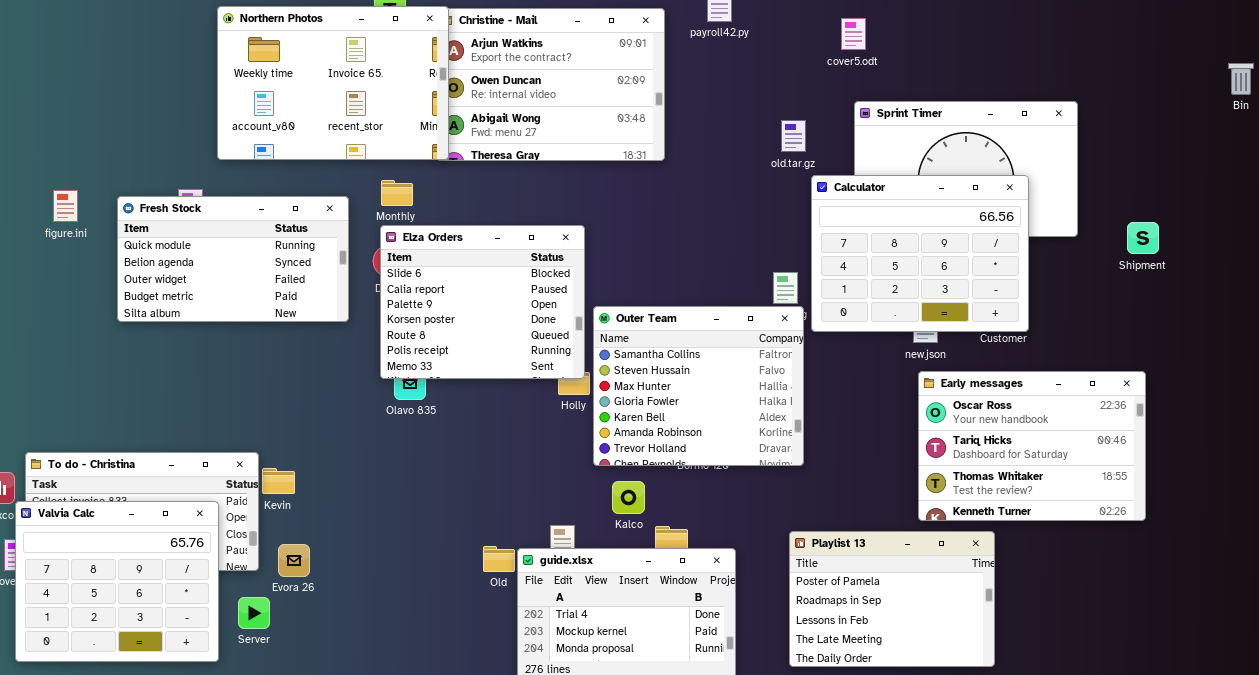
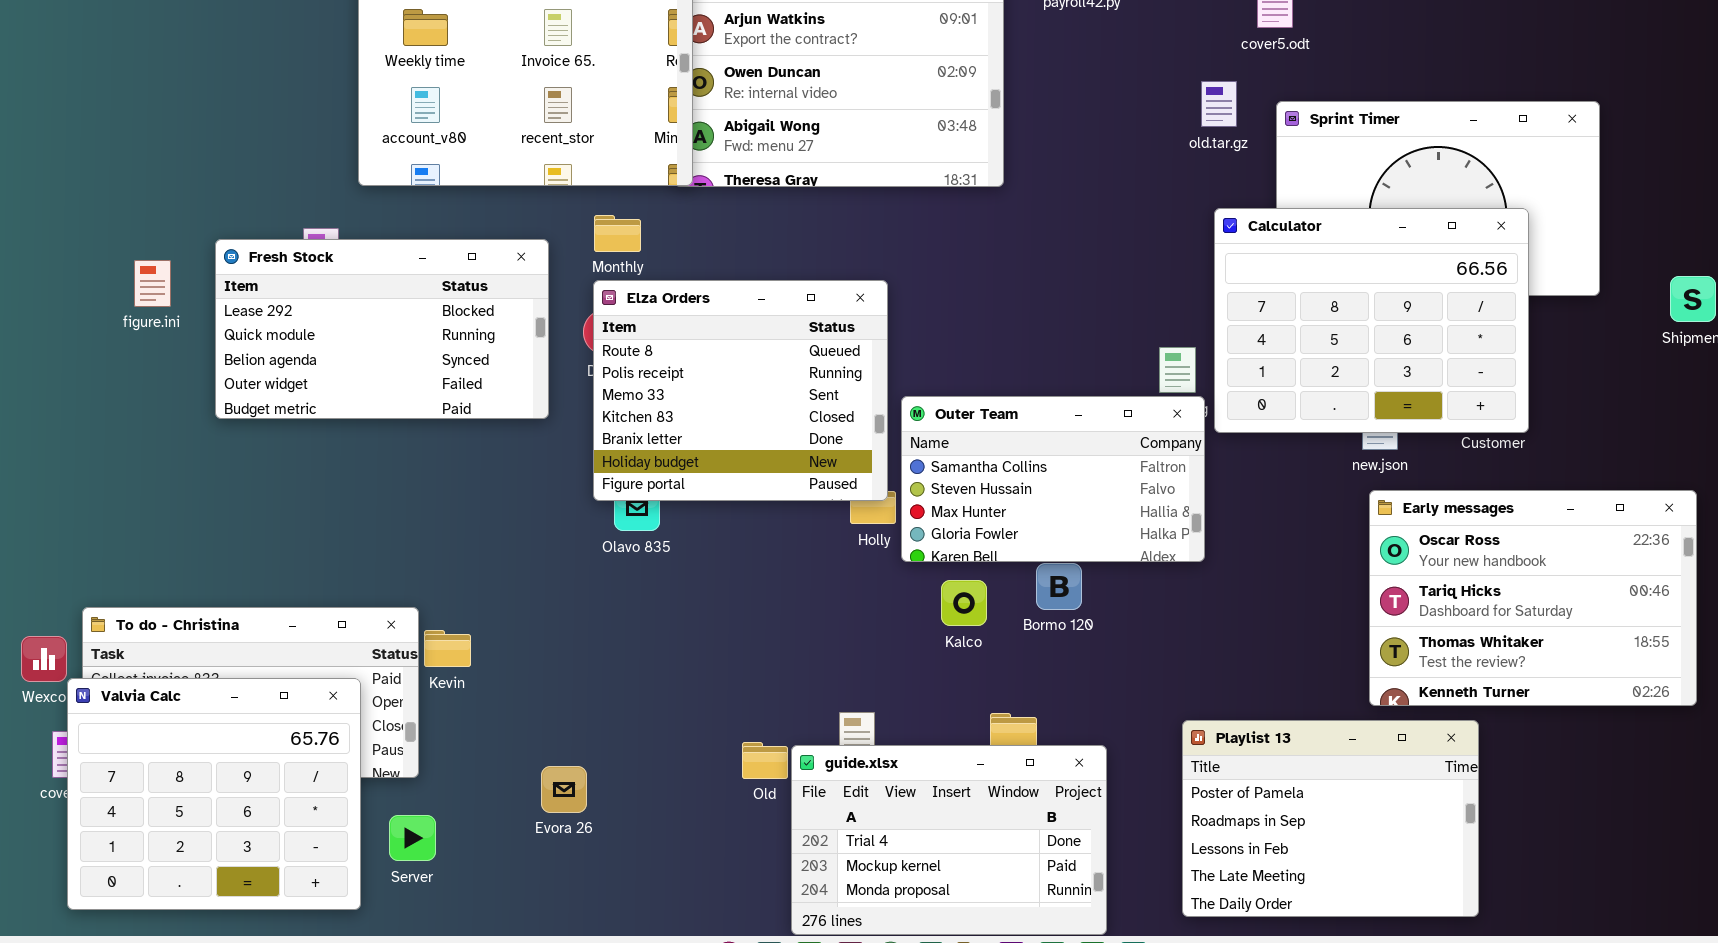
old.tar.gz: [781,120,806,152] -> [1201,81,1237,127], moved
figure.ini: [53,190,78,222] -> [134,260,171,307], moved
Fresh Stock: [117,196,349,322] -> [215,239,549,419], scrolled up 1 row
Elza Orders: [380,225,585,379] -> [593,280,888,501], scrolled down 4 rows
Outer Team: [593,306,804,466] -> [901,396,1205,562], resized
Kalco: [612,481,645,514] -> [941,580,987,626], moved
Evora 26: [278,544,310,577] -> [541,766,587,813], moved

